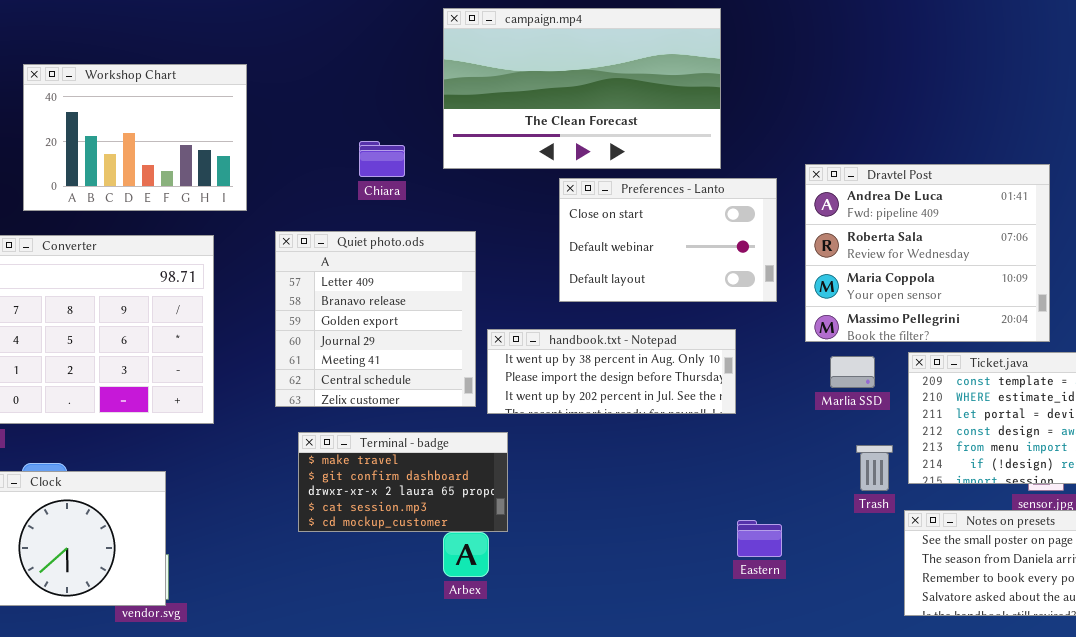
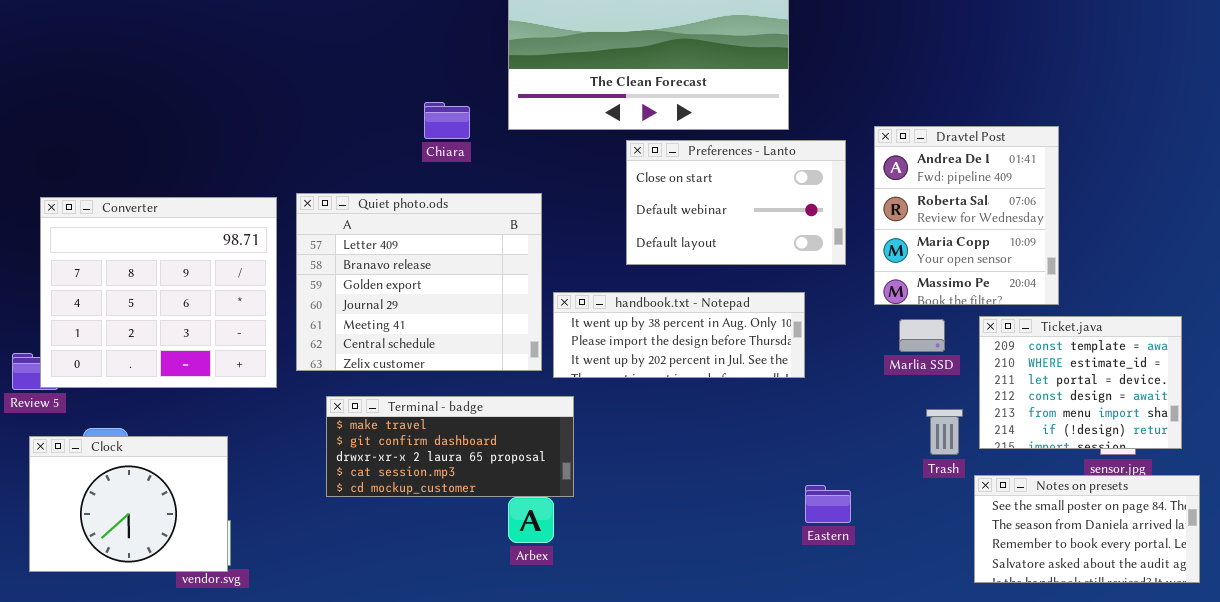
Workshop Chart: [23,64,247,211] -> none, closed
Dravtel Post: [805,164,1050,342] -> [874,126,1059,305], resized
Quiet photo.ods: [275,231,476,407] -> [296,193,542,371], resized
Terminal - badge: [298,432,508,532] -> [326,396,574,497], resized

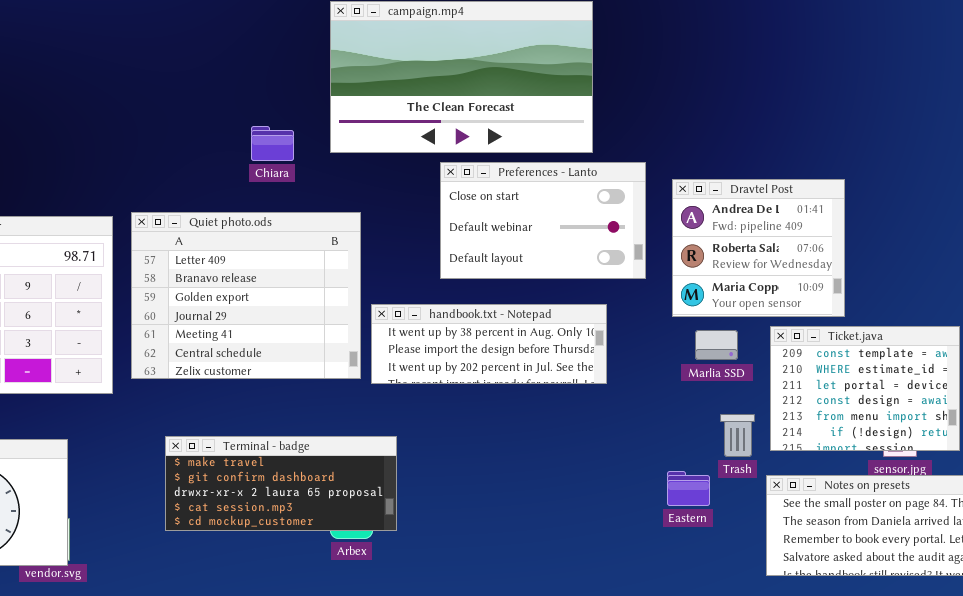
Dravtel Post: [874,126,1059,305] -> [672,179,845,317], resized
Terminal - badge: [326,396,574,497] -> [165,436,397,531], moved
Eastern: [805,485,851,523] -> [667,471,710,506], moved

